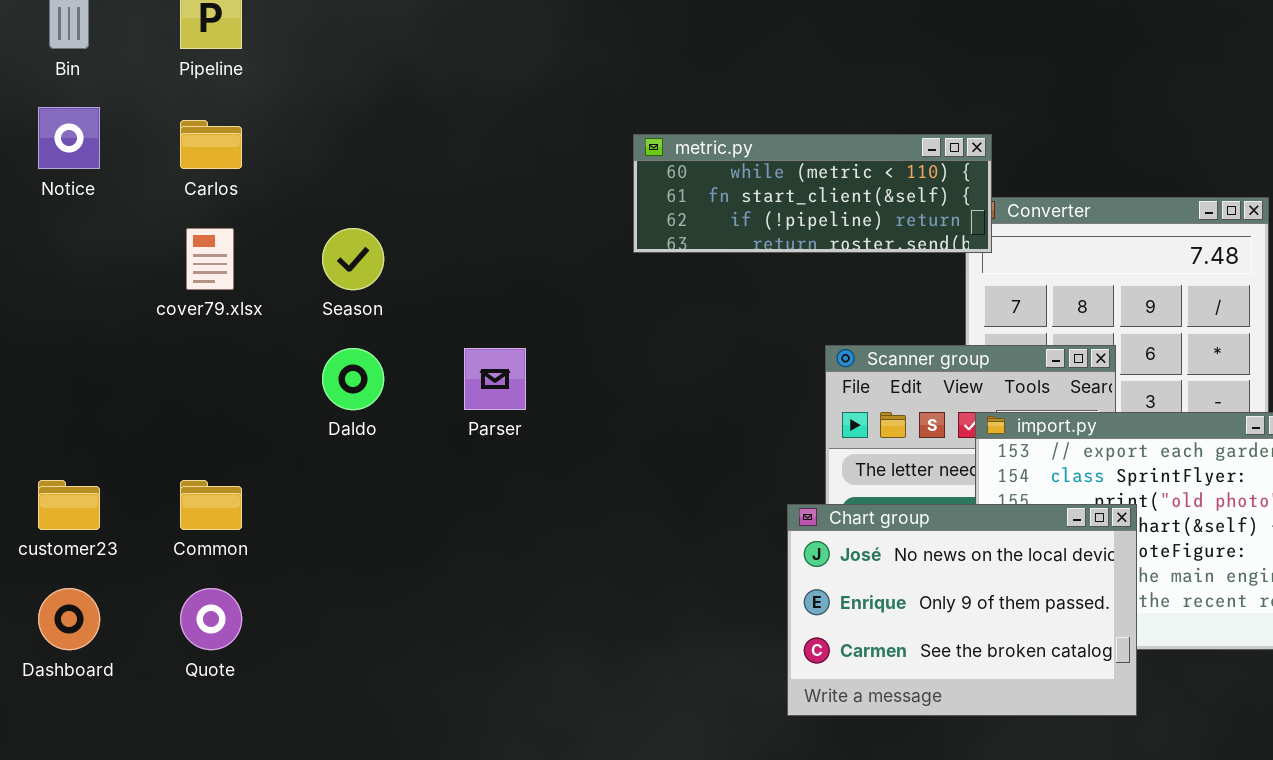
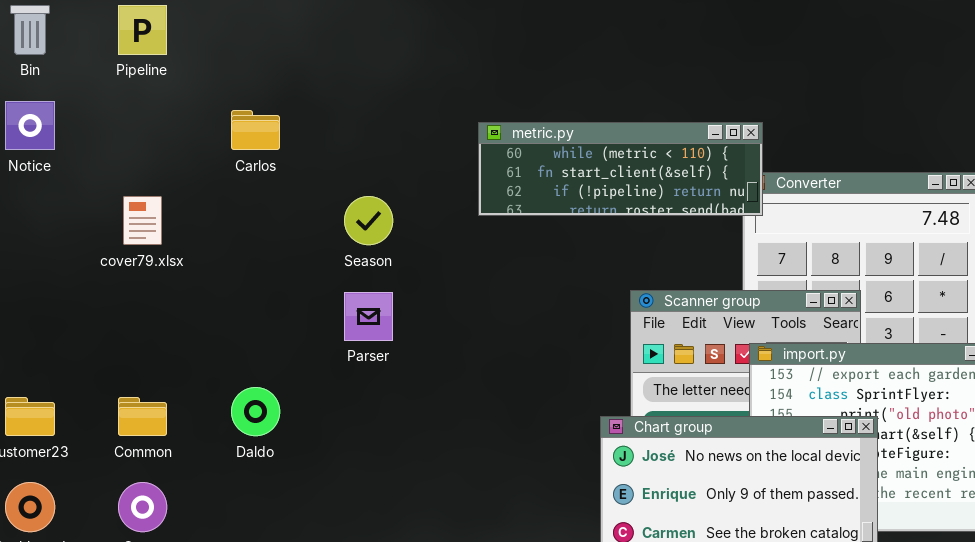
Carlos: [180,120,242,169] -> [231,110,280,150], moved
Season: [322,228,384,290] -> [344,196,393,245], moved
Daldo: [322,348,384,410] -> [231,387,280,436], moved

